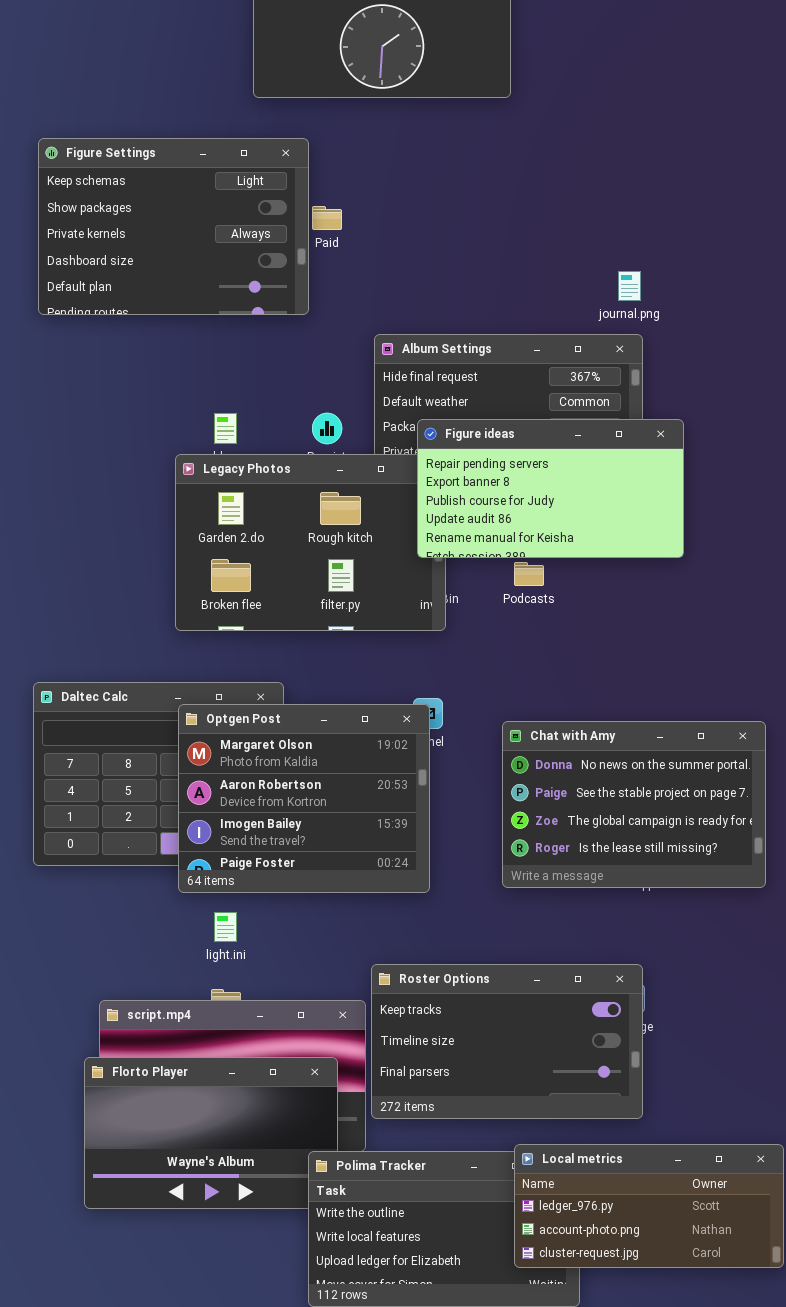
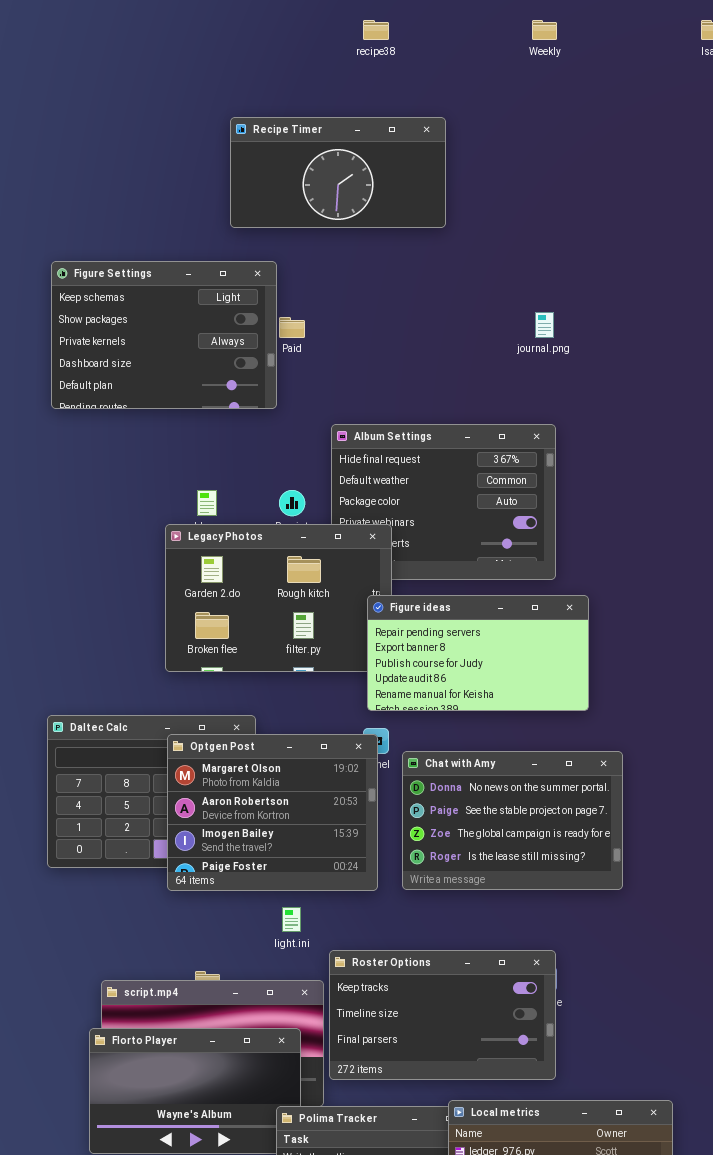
journal.png: [618,271,641,301] -> [535,312,554,338], moved
Figure ideas: [417,419,684,558] -> [367,595,589,711], moved
Chat with Amy: [502,721,766,888] -> [402,751,623,890], moved
light.ini: [214,912,237,942] -> [282,907,301,932], moved

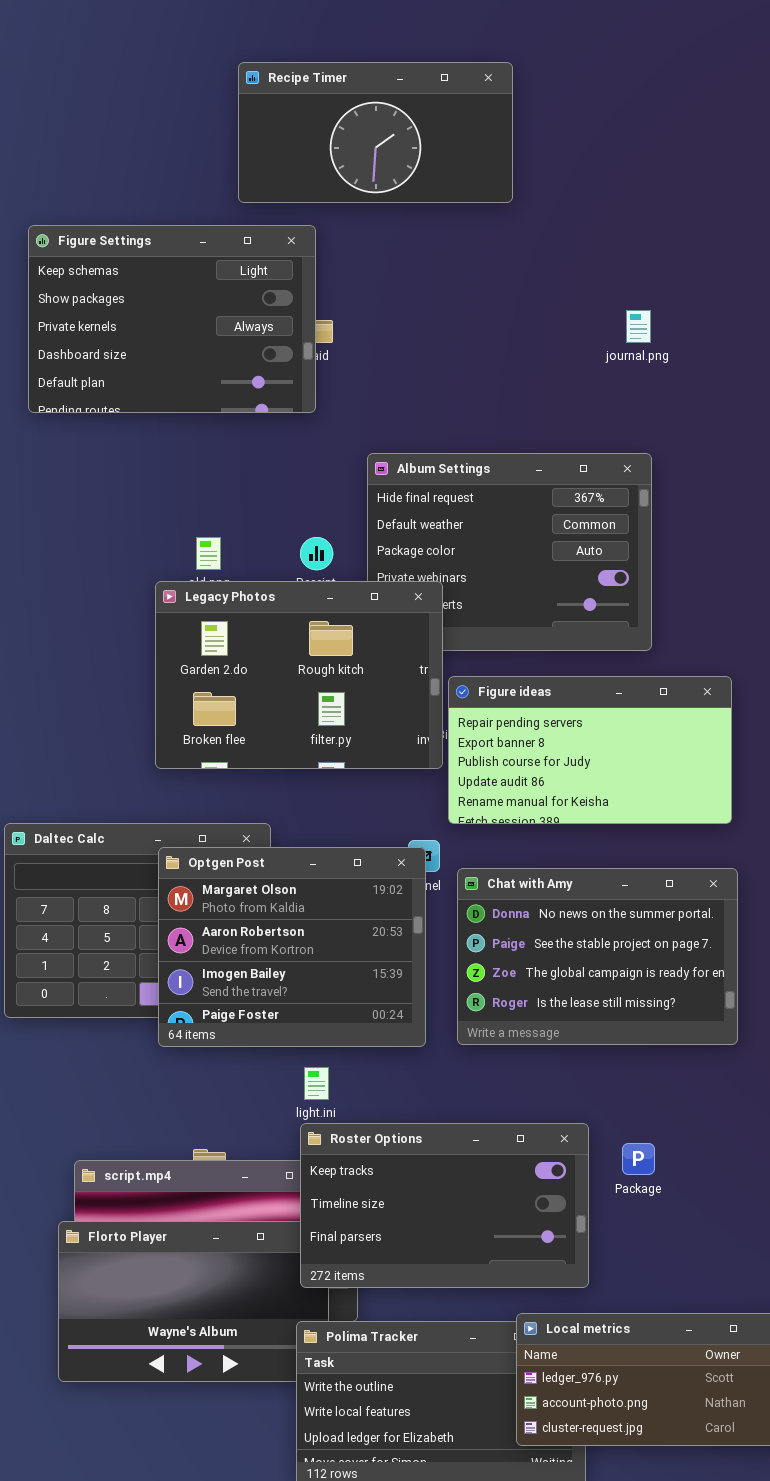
Figure Settings: [51,261,277,409] -> [28,225,316,413], moved
Figure ideas: [367,595,589,711] -> [448,676,732,824], moved
Roster Options: [329,950,556,1080] -> [300,1123,589,1288], moved

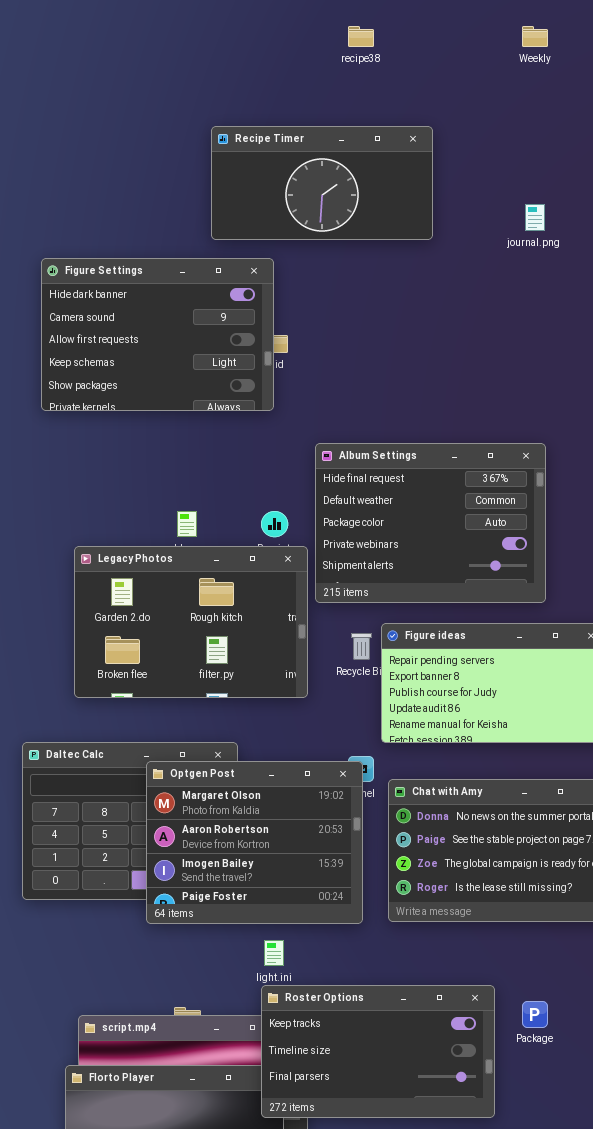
Figure Settings: [28,225,316,413] -> [41,258,274,411], scrolled up 3 rows
journal.png: [626,310,651,343] -> [525,204,545,231], moved
Legacy Photos: [155,581,443,769] -> [74,546,308,698], moved

